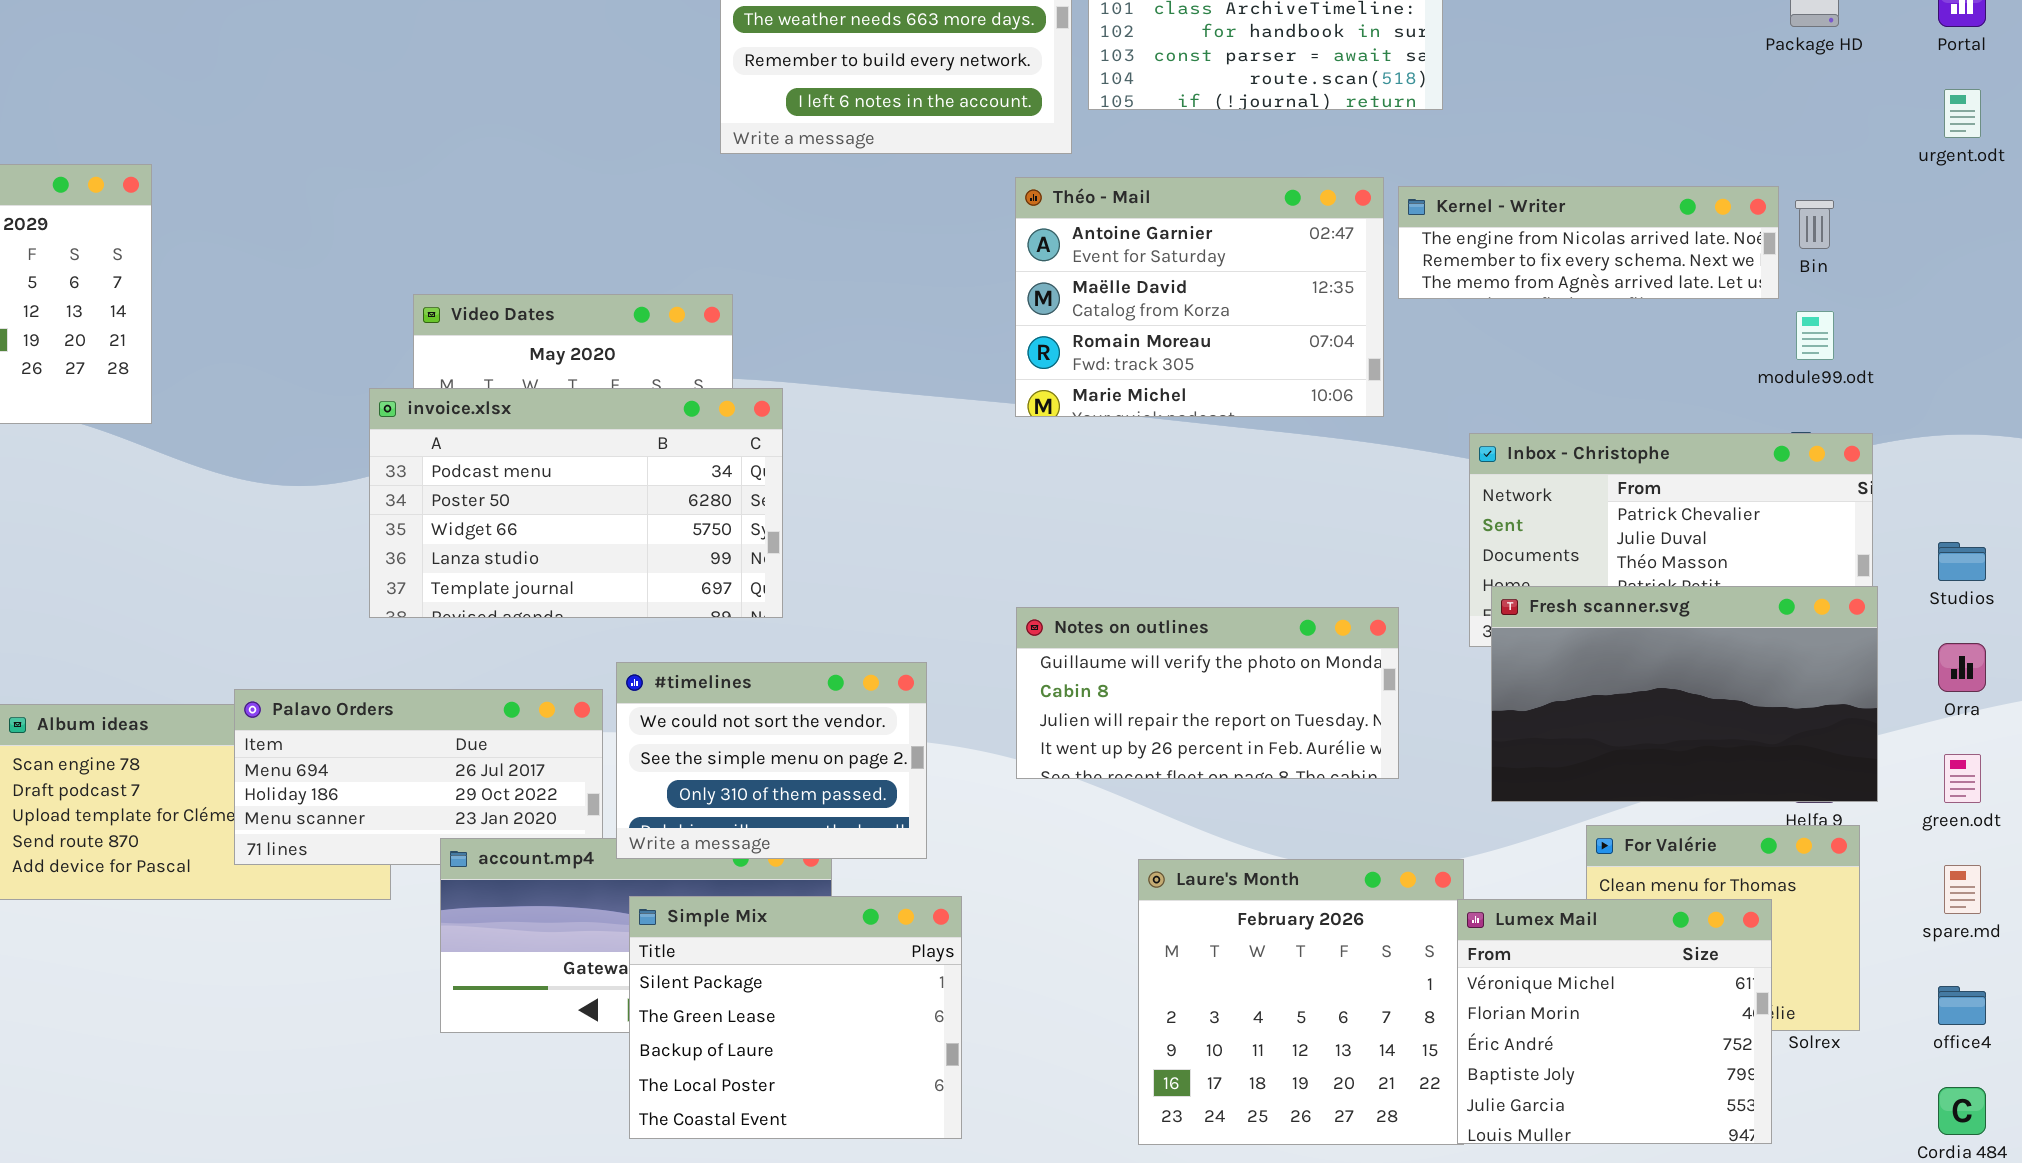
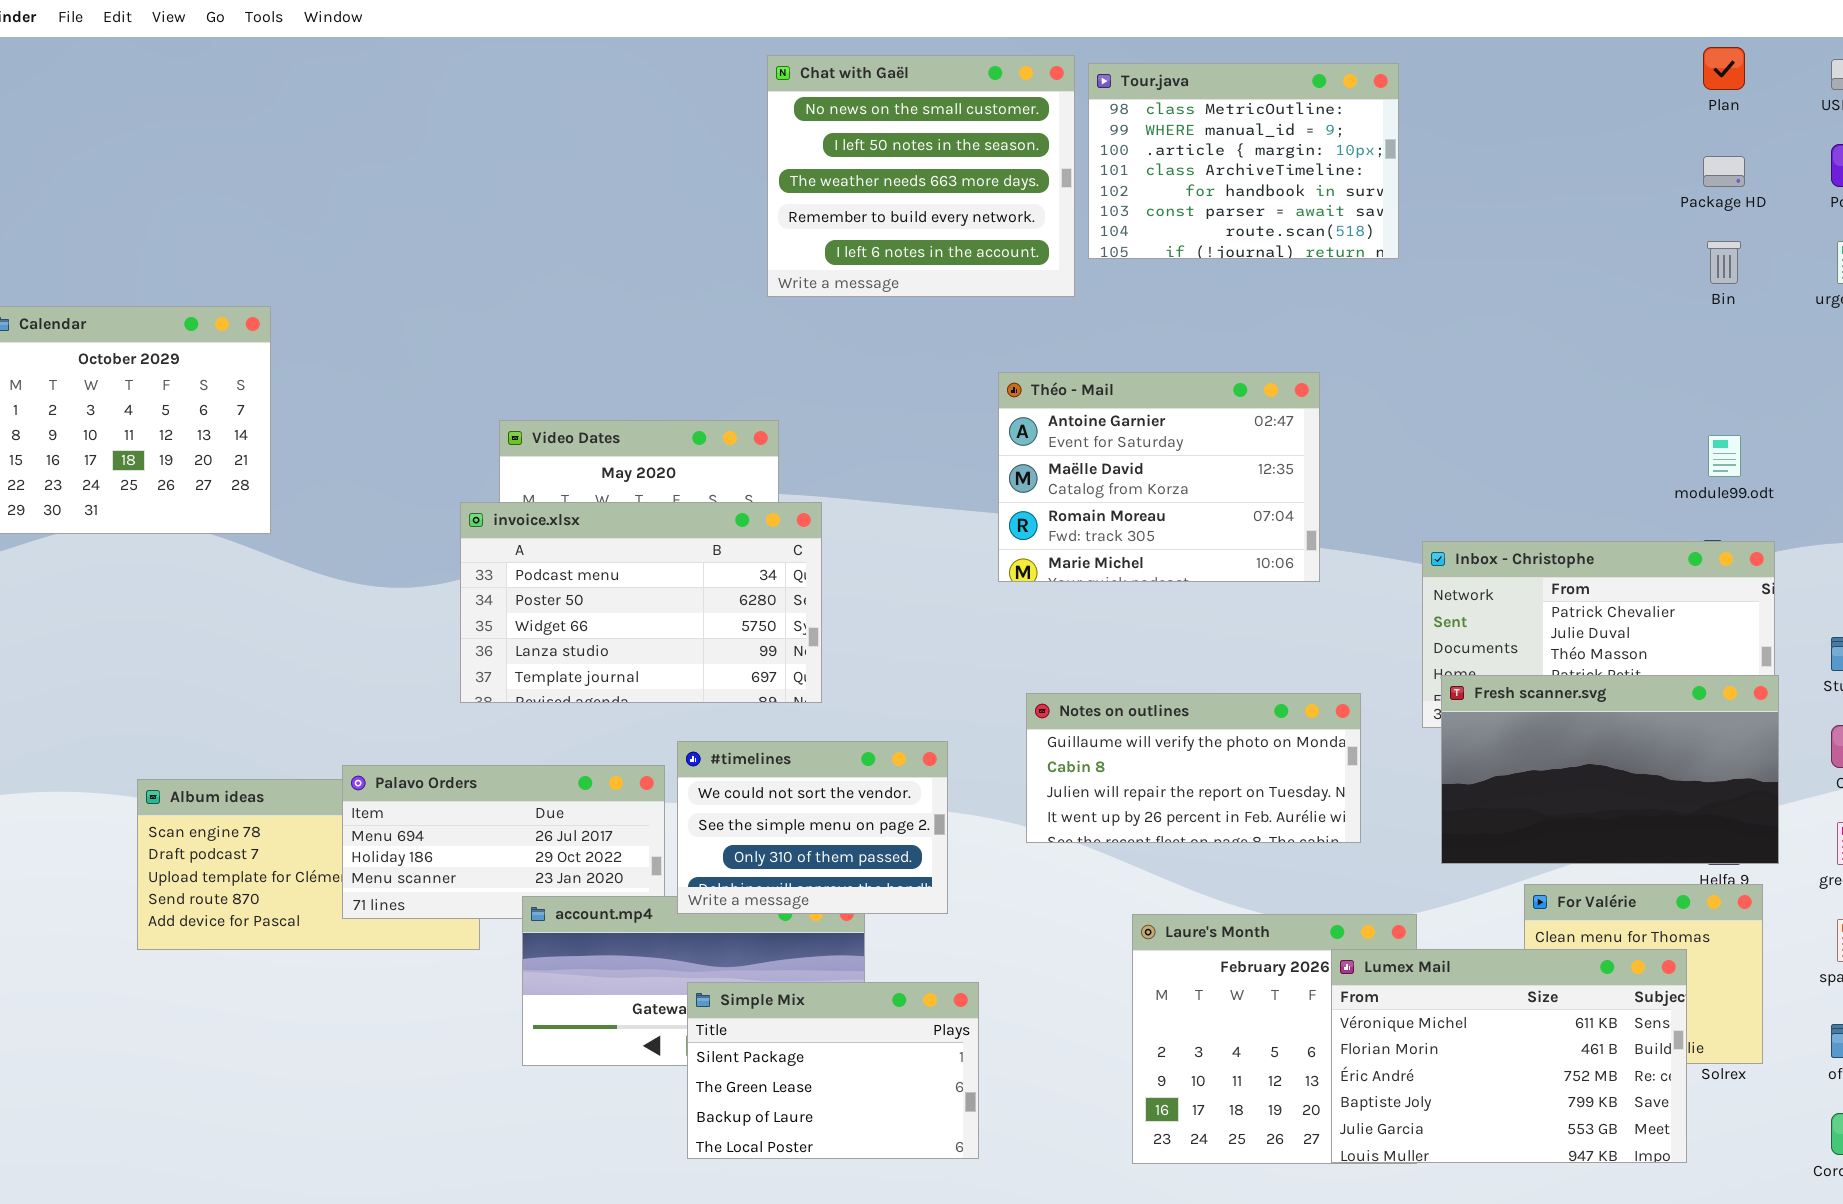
Théo - Mail: [1015,177,1384,417] -> [998,372,1320,582], moved
Kernel - Writer: [1398,186,1779,299] -> none, closed
Bin: [1795,200,1834,249] -> [1707,241,1741,284], moved
Simple Mix: [629,896,962,1139] -> [687,982,979,1159], resized
Lumex Mail: [1457,899,1772,1144] -> [1331,949,1687,1163], resized

